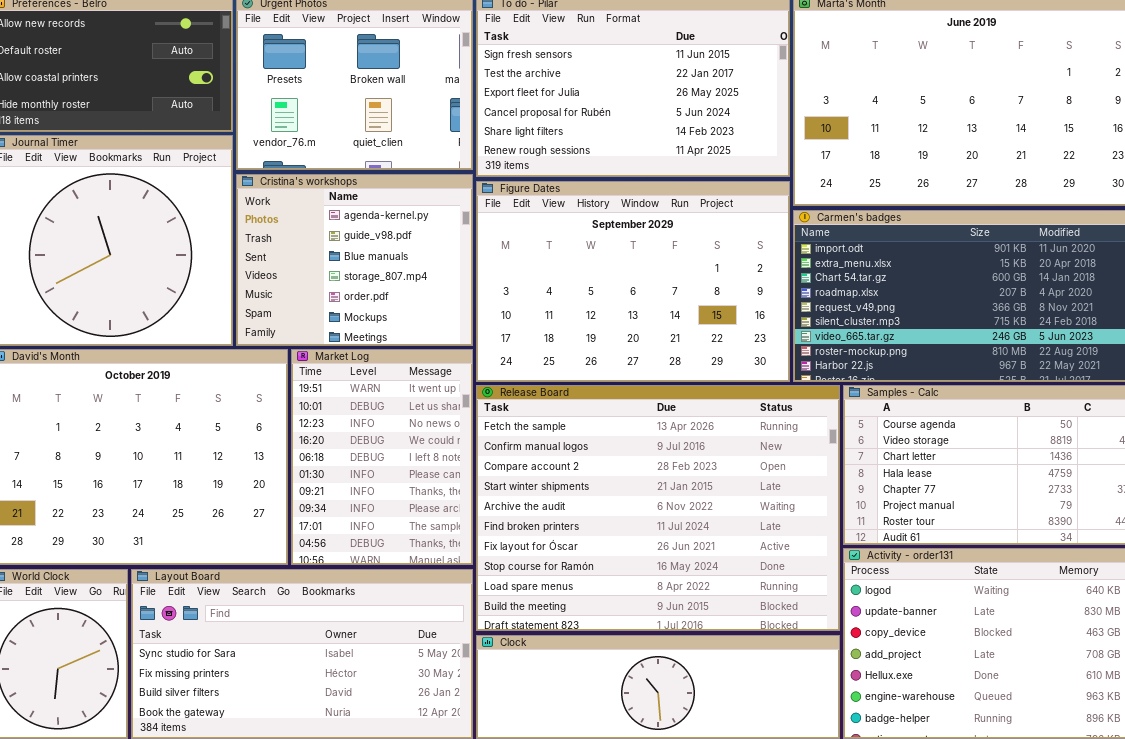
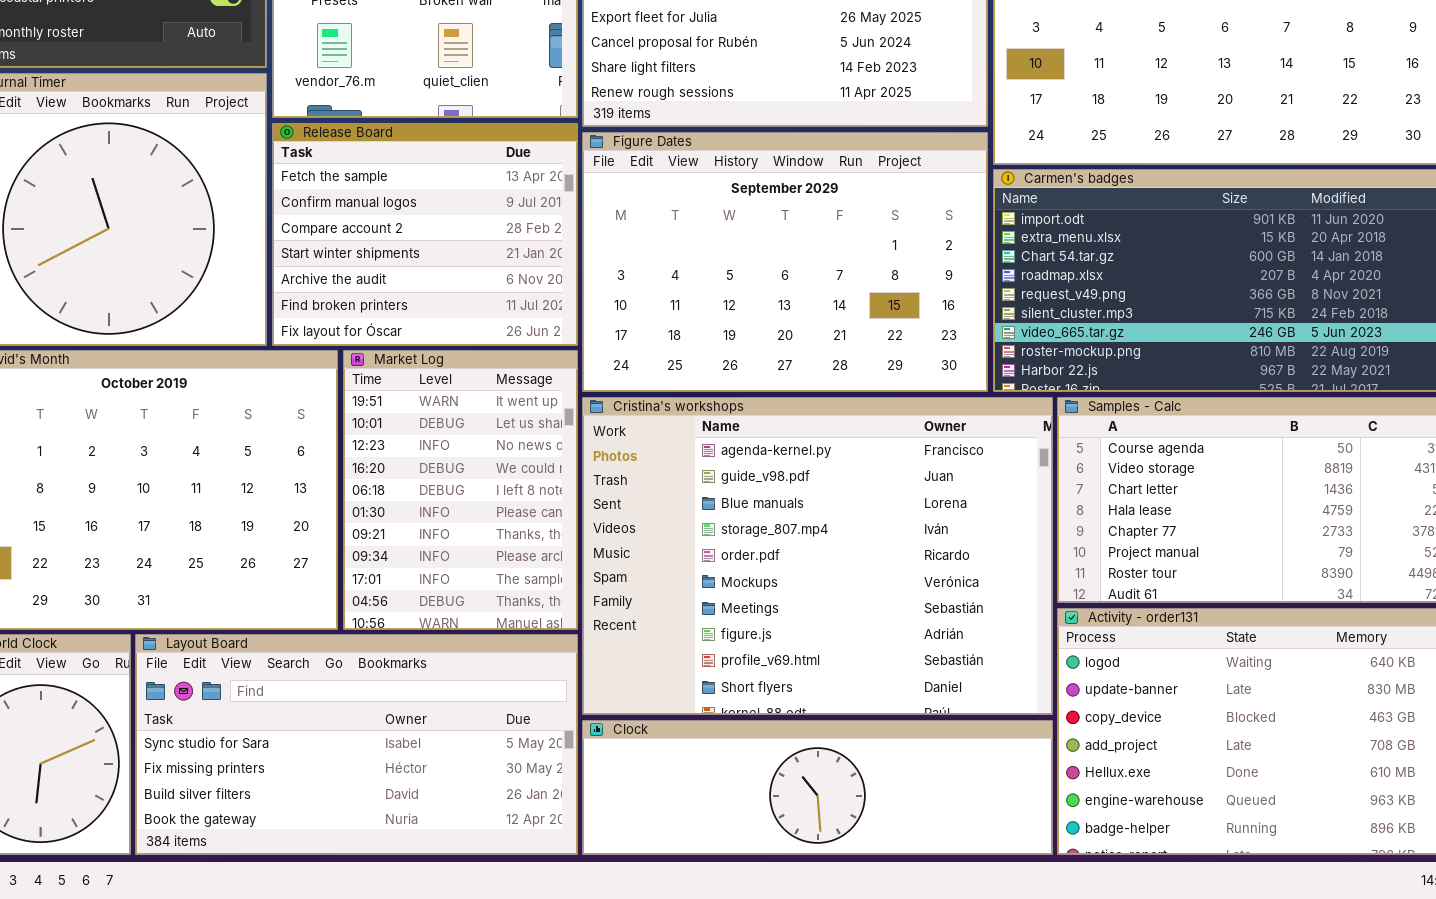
Cristina's workshops: [236,174,473,346] -> [582,397,1053,715], moved, resized
Release Board: [476,385,840,631] -> [272,123,578,346], moved, resized

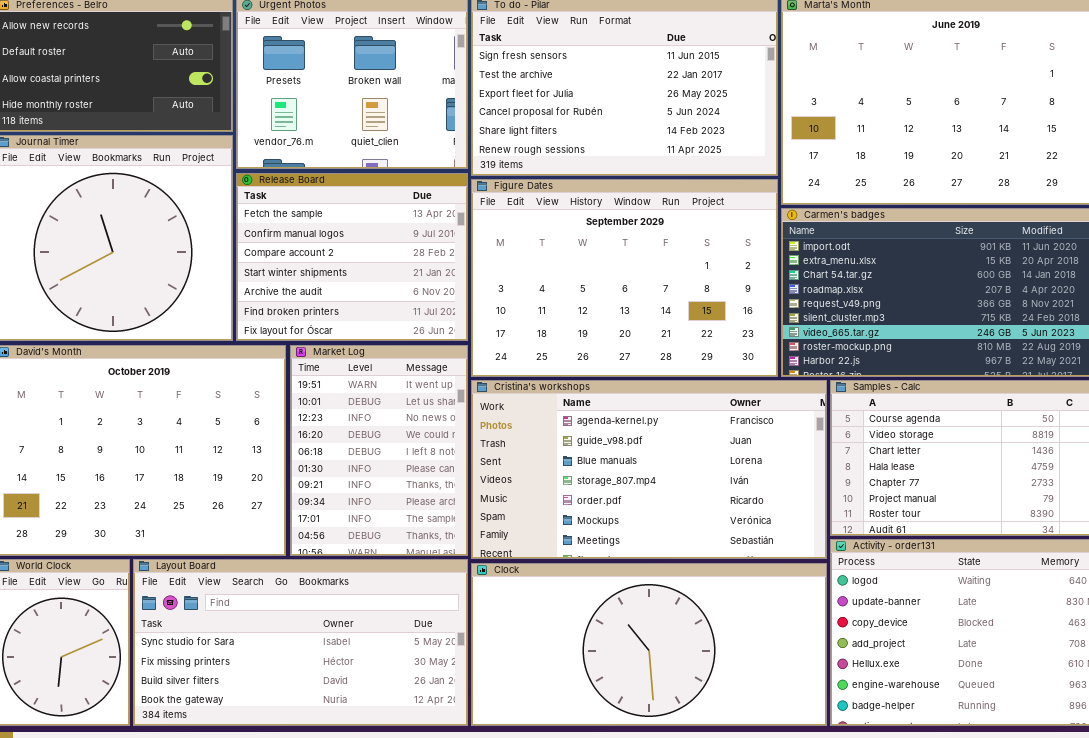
Cristina's workshops: [582,397,1053,715] -> [471,380,827,559], resized
Clock: [582,720,1053,855] -> [471,563,827,726], resized

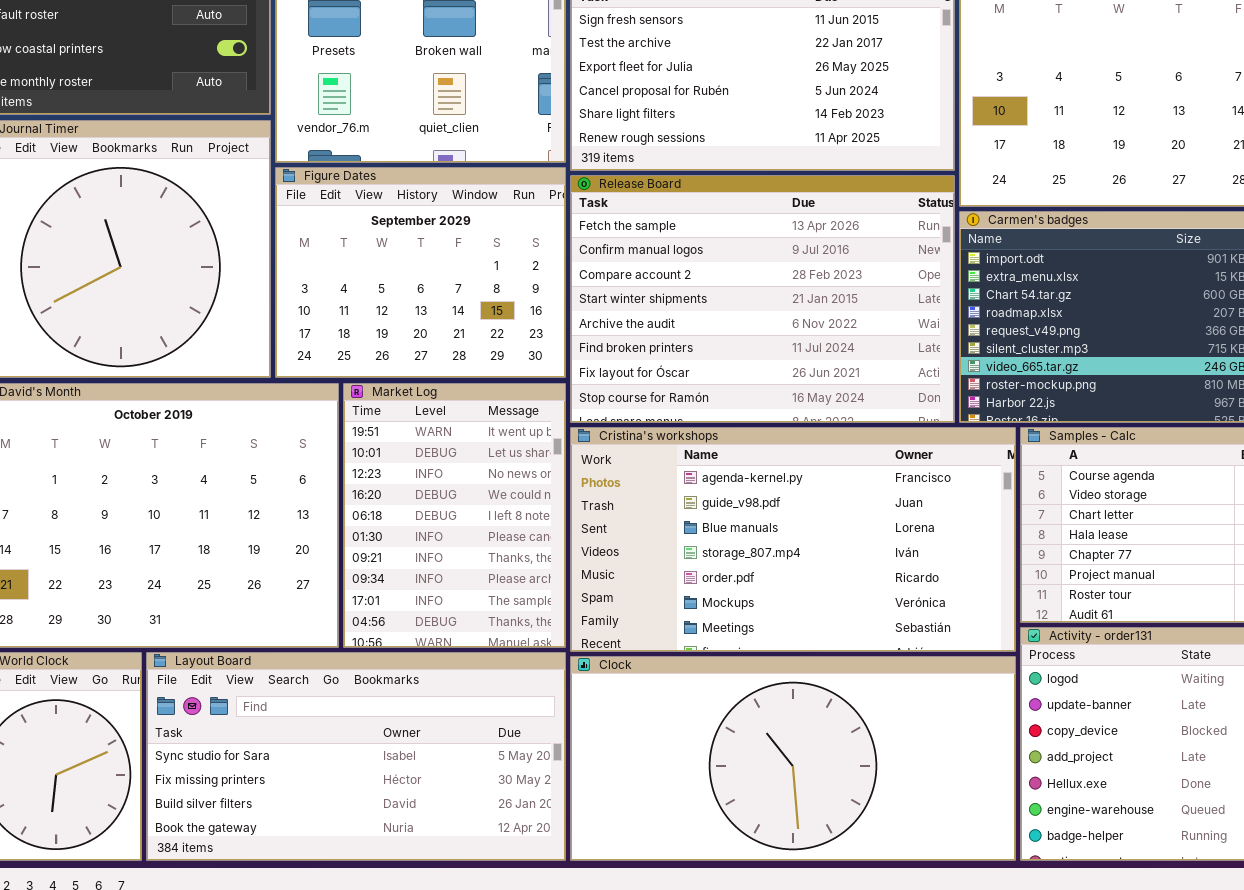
Release Board: [236,173,468,341] -> [570,175,955,423], moved, resized
Figure Dates: [471,179,778,377] -> [275,167,566,378], moved, resized

